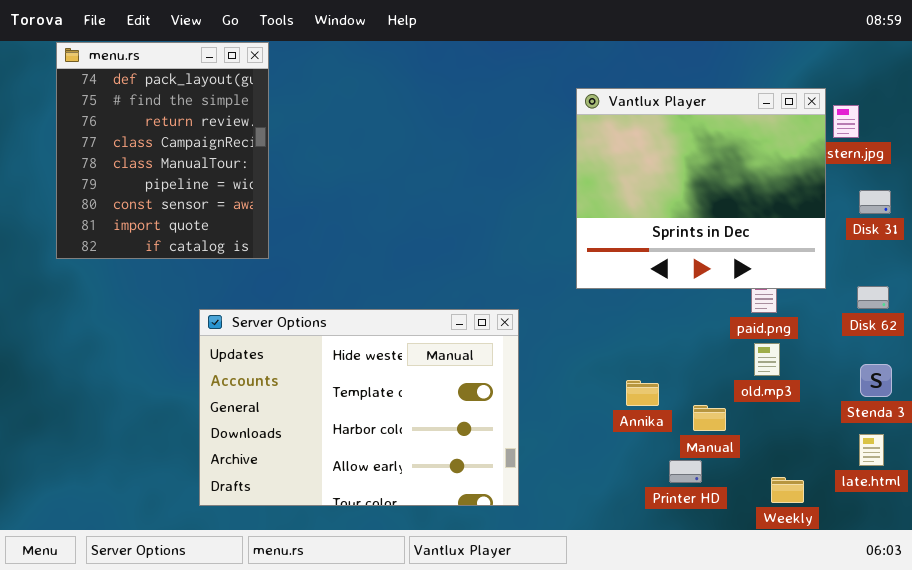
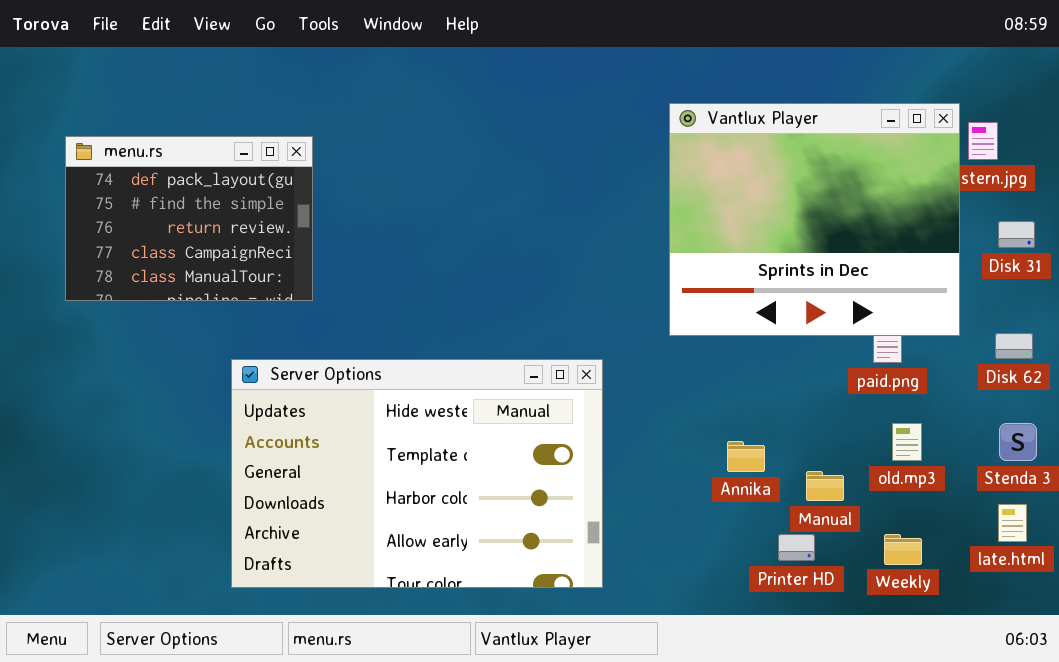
menu.rs: [56,42,269,259] -> [65,136,313,301], resized
old.mp3: [754,343,780,376] -> [892,423,922,461], moved
Weekly: [771,477,804,503] -> [884,534,922,565], moved

